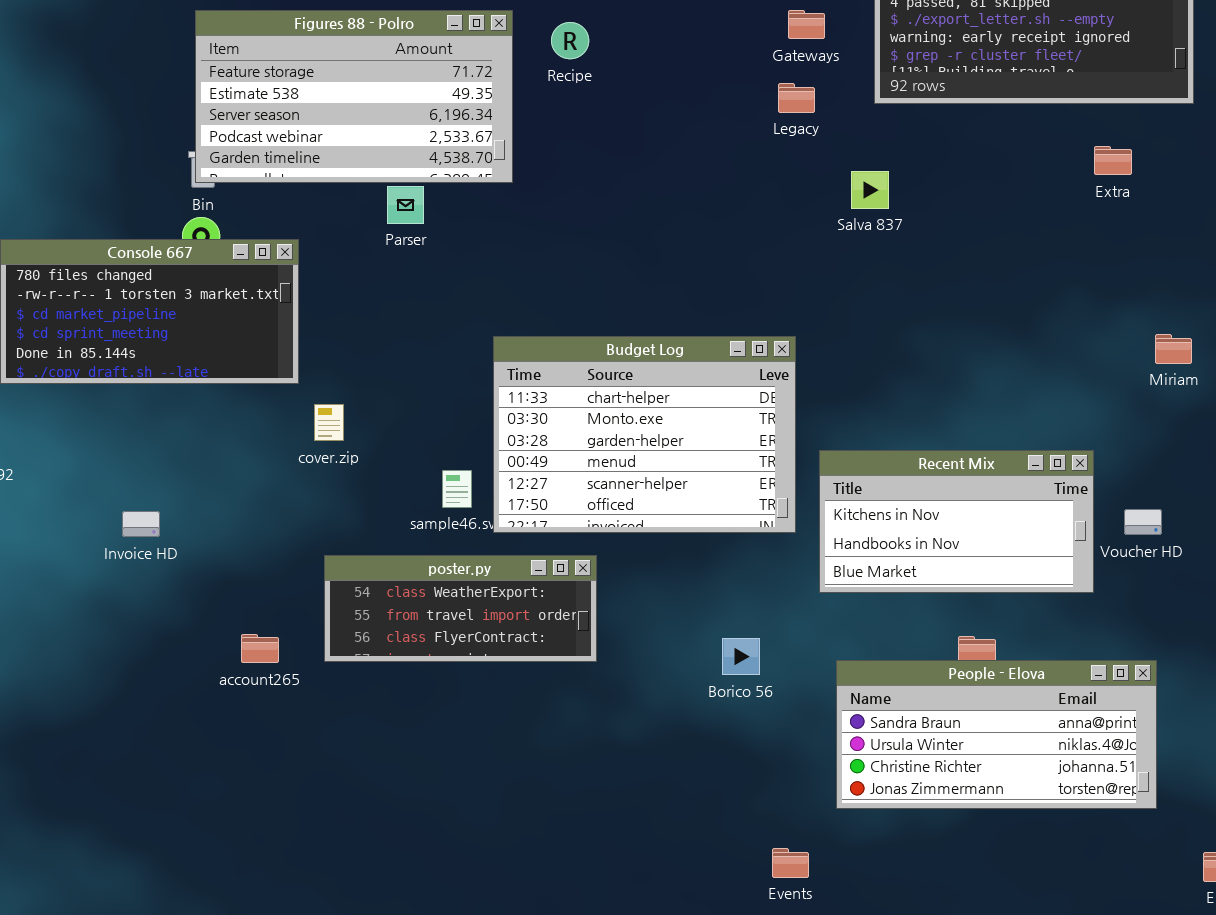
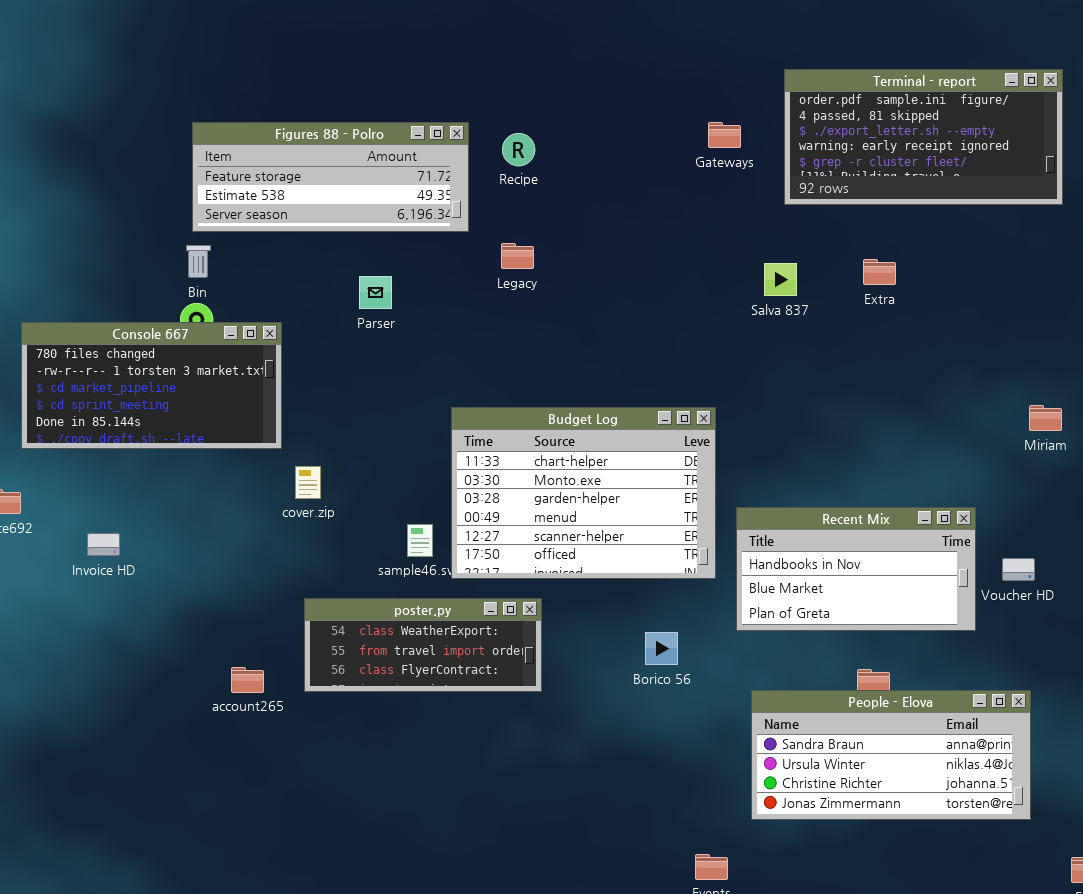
Figures 88 - Polro: [195,10,513,183] -> [192,122,469,232], resized
Legacy: [778,83,815,113] -> [501,243,534,269], moved
Extra: [1094,146,1132,175] -> [863,259,896,285], moved
Recent Mix: [819,450,1094,593] -> [736,507,976,631], scrolled down 1 row
Invoice HD: [122,511,160,537] -> [87,533,120,556], moved
Borico 56: [722,638,760,675] -> [645,632,678,665], moved

